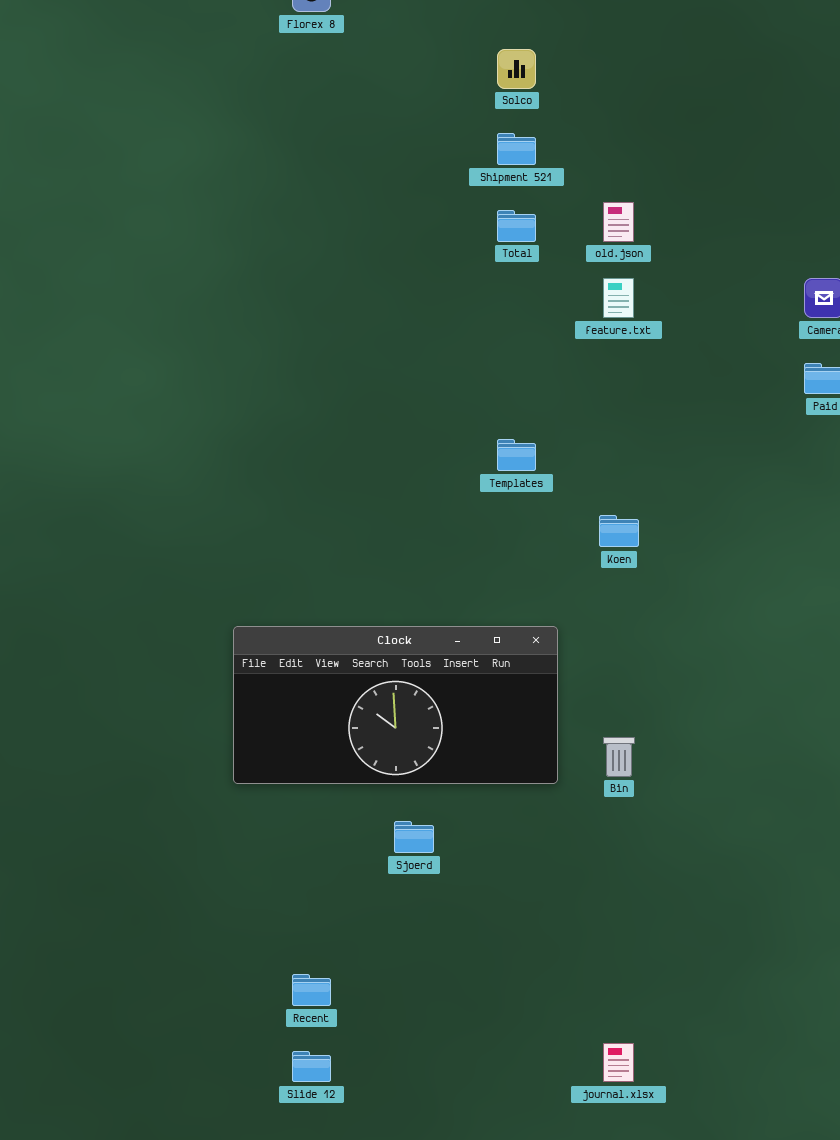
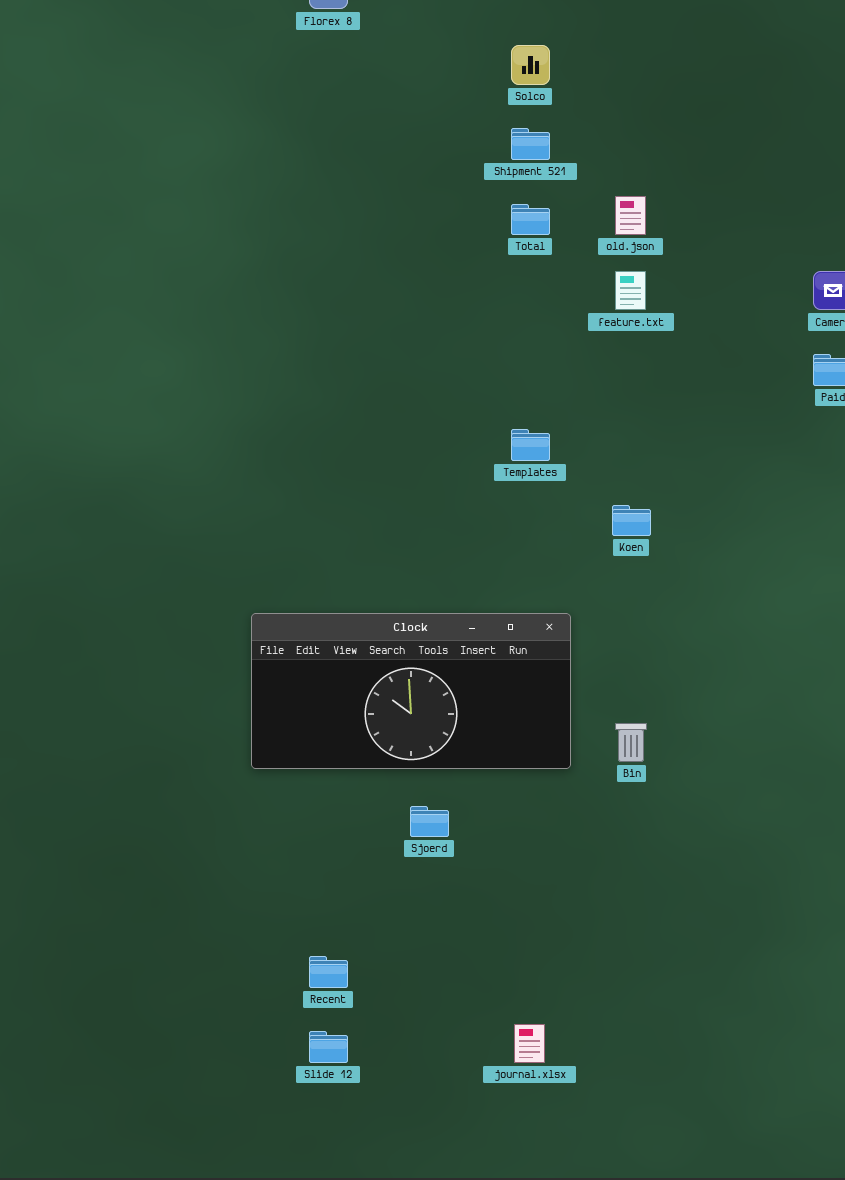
journal.xlsx: [603,1043,634,1082] -> [514,1024,545,1063], moved

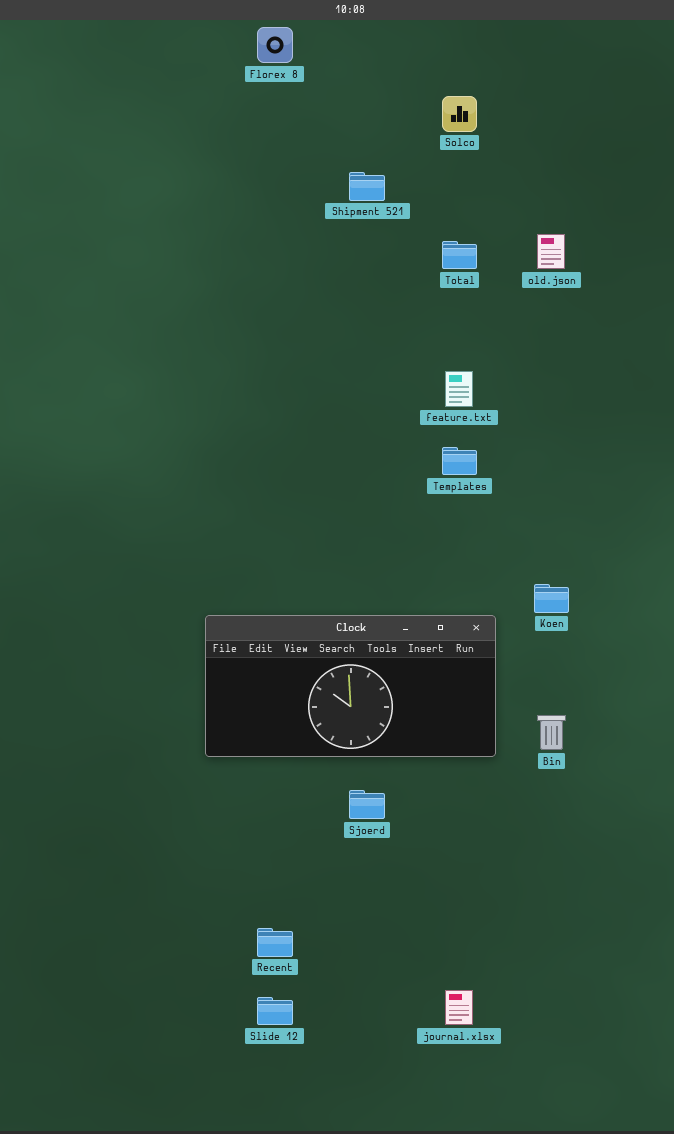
Shipment 521: [511,128,550,160] -> [349,172,385,201], moved
feature.txt: [615,271,646,310] -> [445,371,473,407], moved
Koen: [612,505,651,536] -> [534,584,569,613], moved

